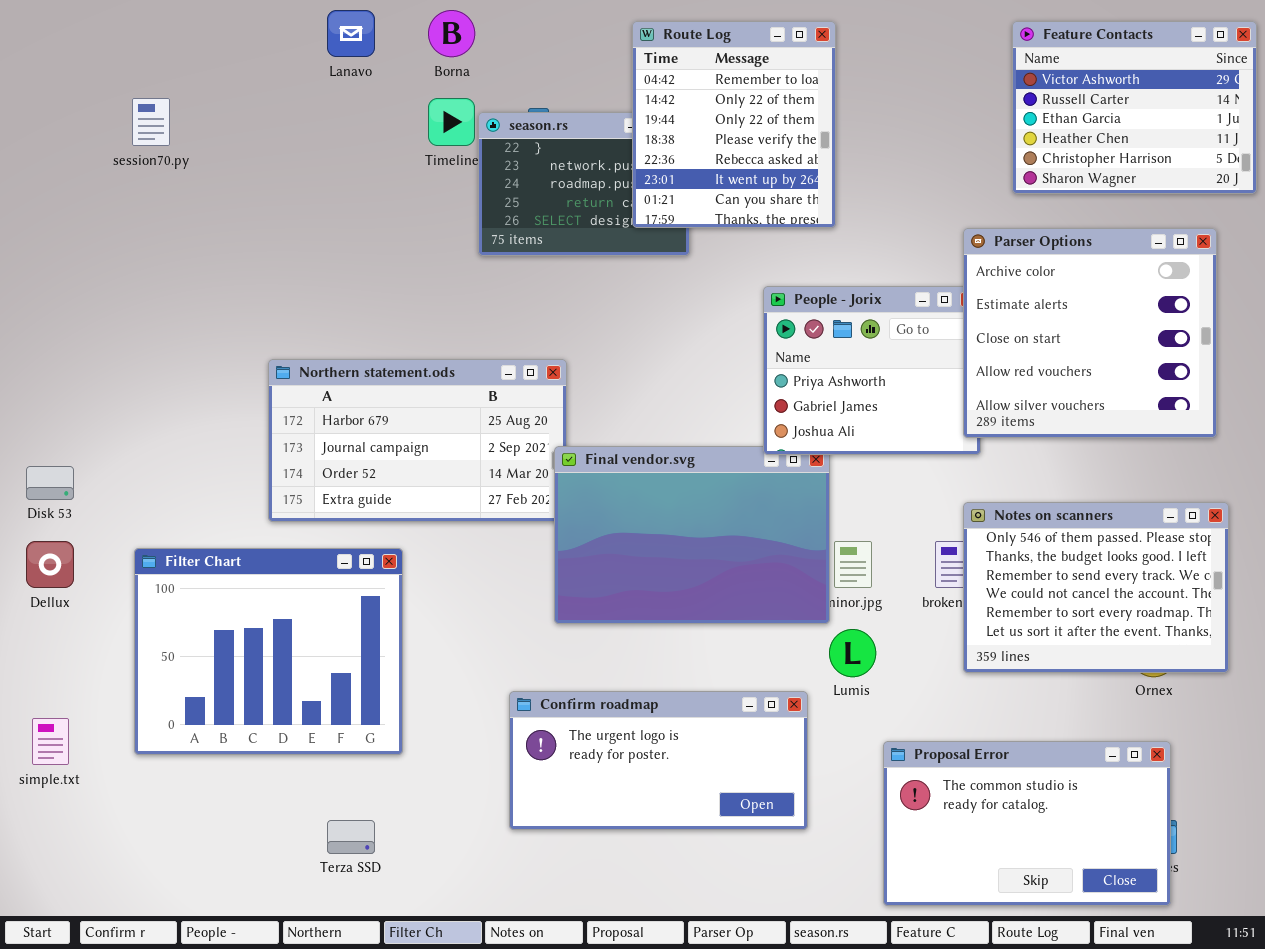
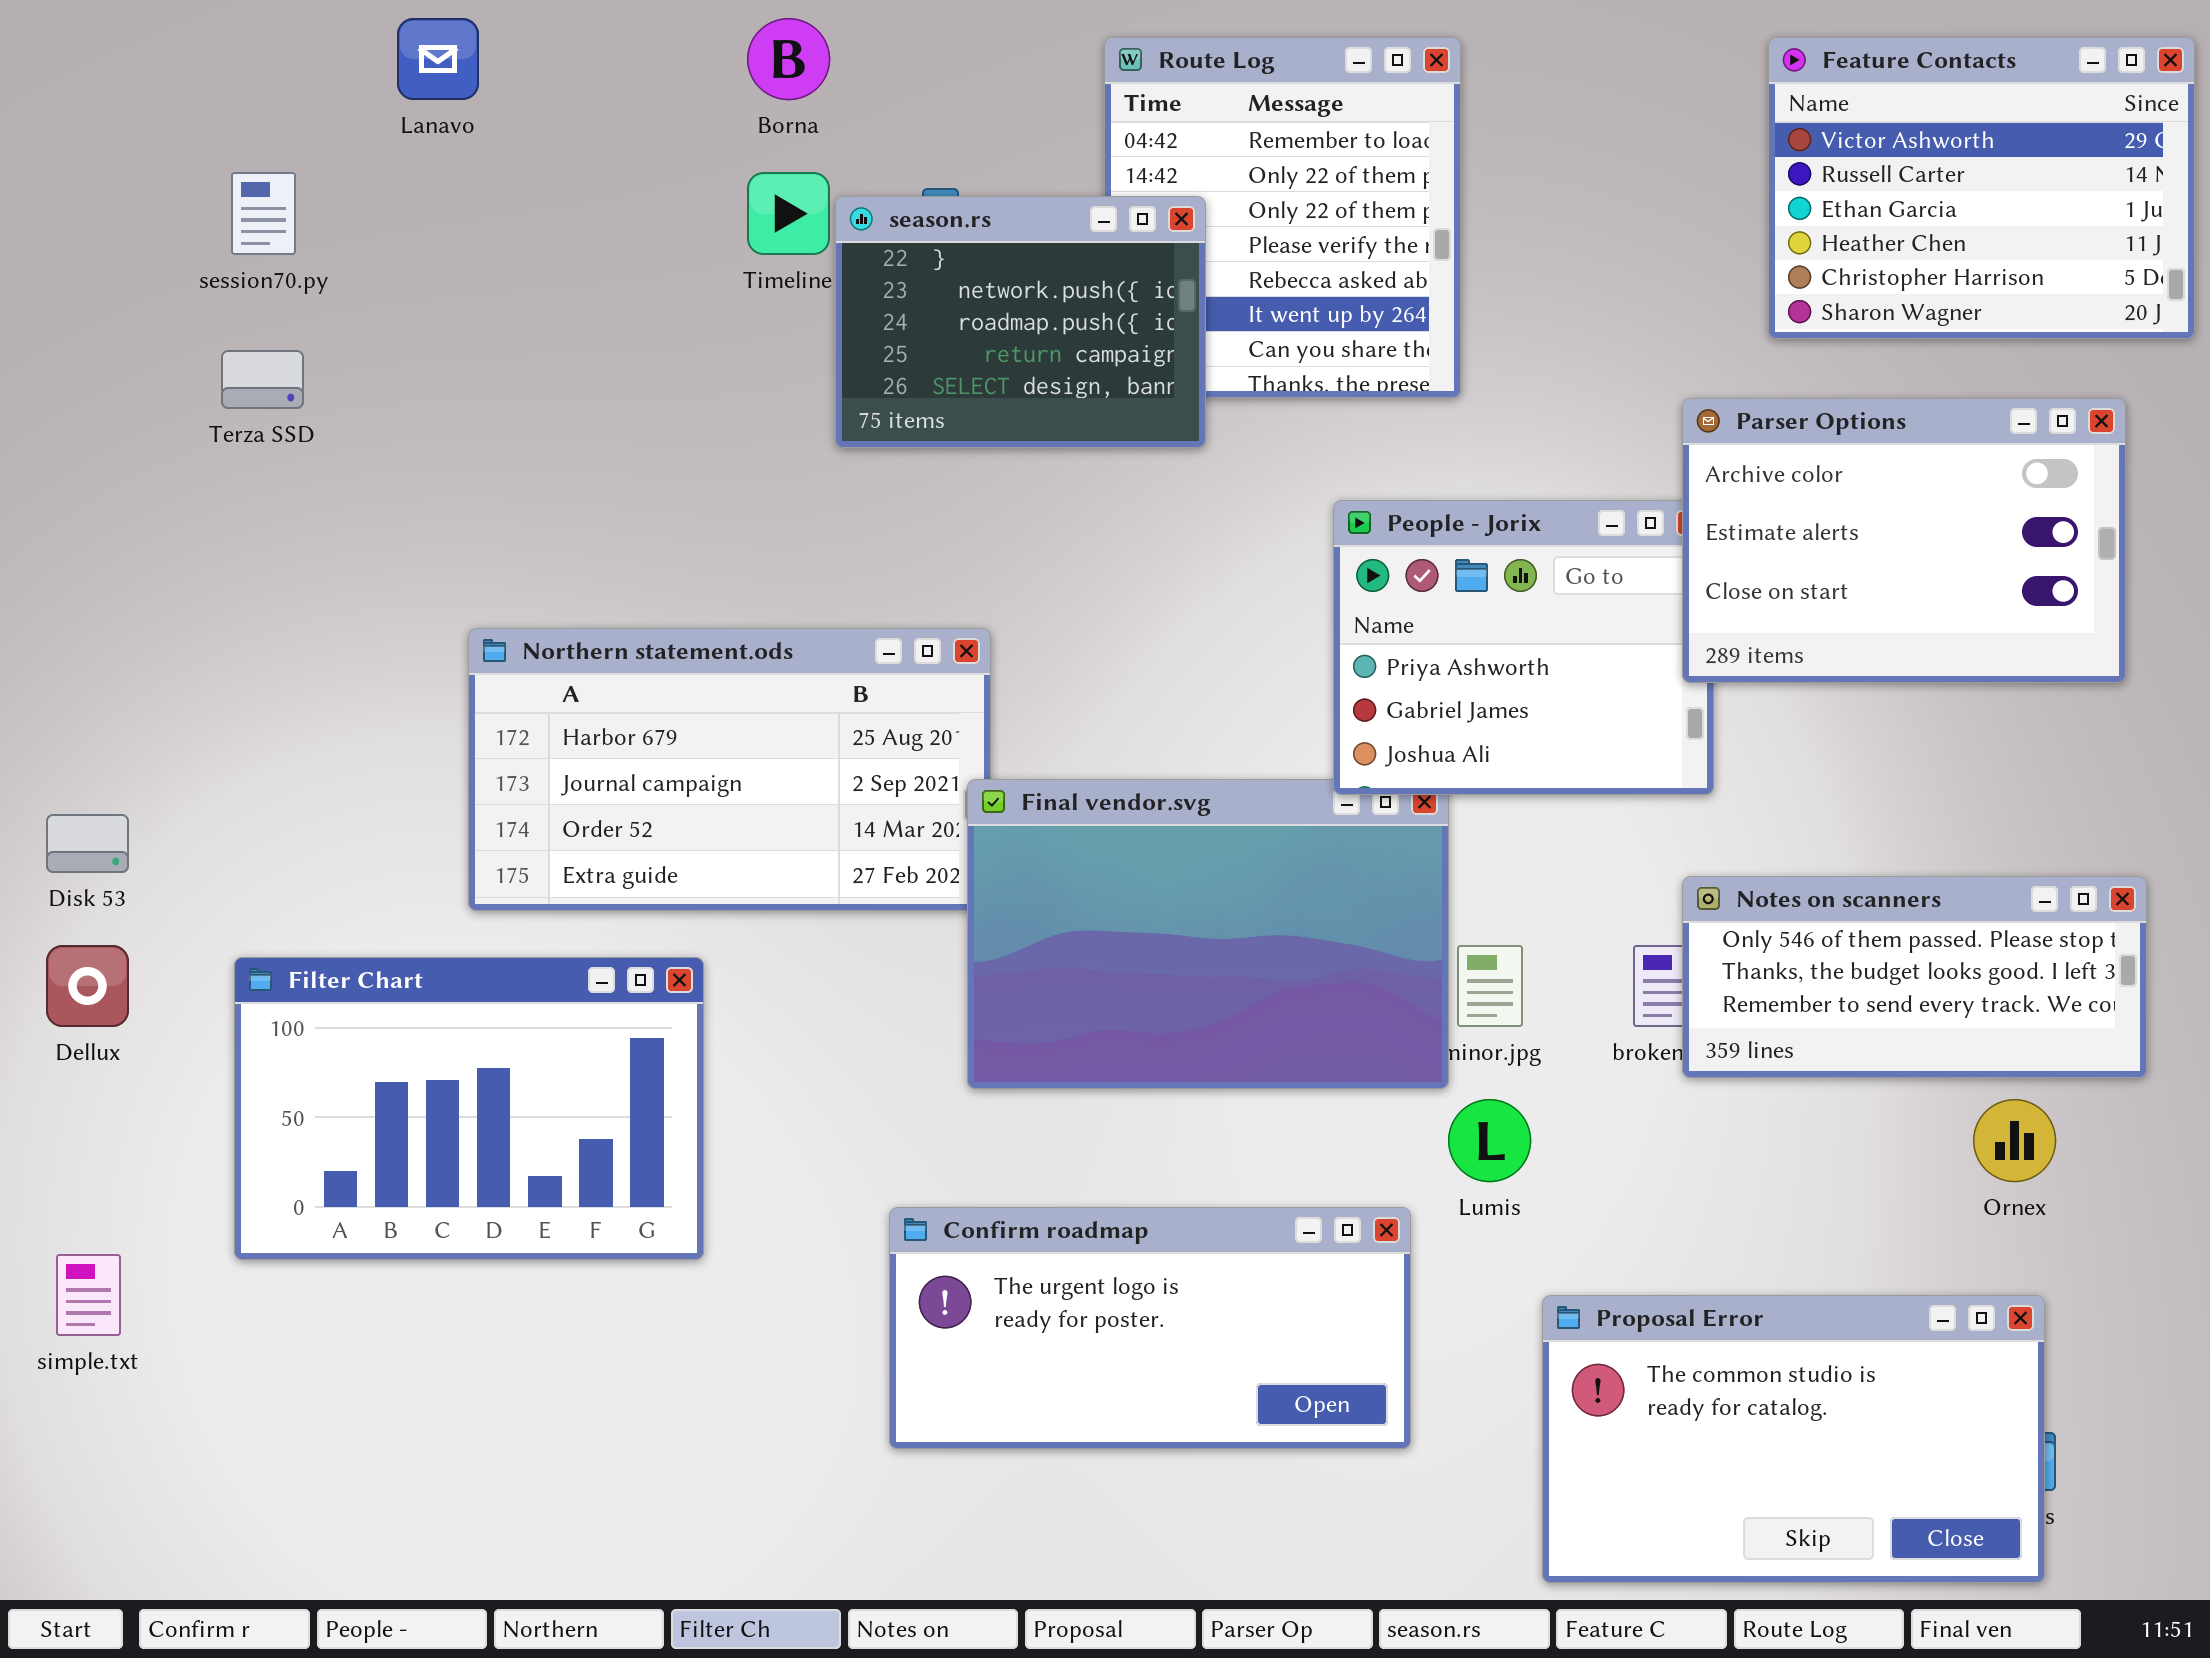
Lanavo: [327,10,375,57] -> [397,18,479,100], moved
season.rs: [478,112,690,256] -> [835,196,1206,448], raised
Parser Options: [963,228,1217,438] -> [1682,398,2126,683], resized
Notes on scanners: [963,502,1229,673] -> [1682,876,2147,1078], resized
Filter Chart: [134,548,403,755] -> [234,957,704,1260], resized
Terza SSD: [327,820,375,854] -> [221,350,304,409], moved

